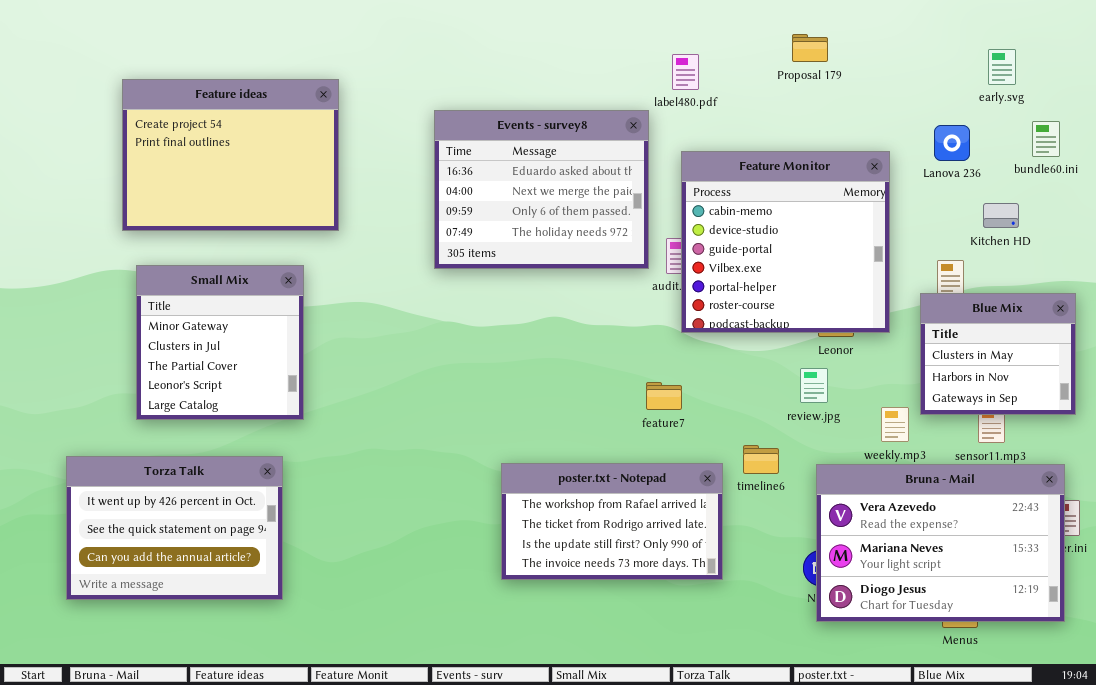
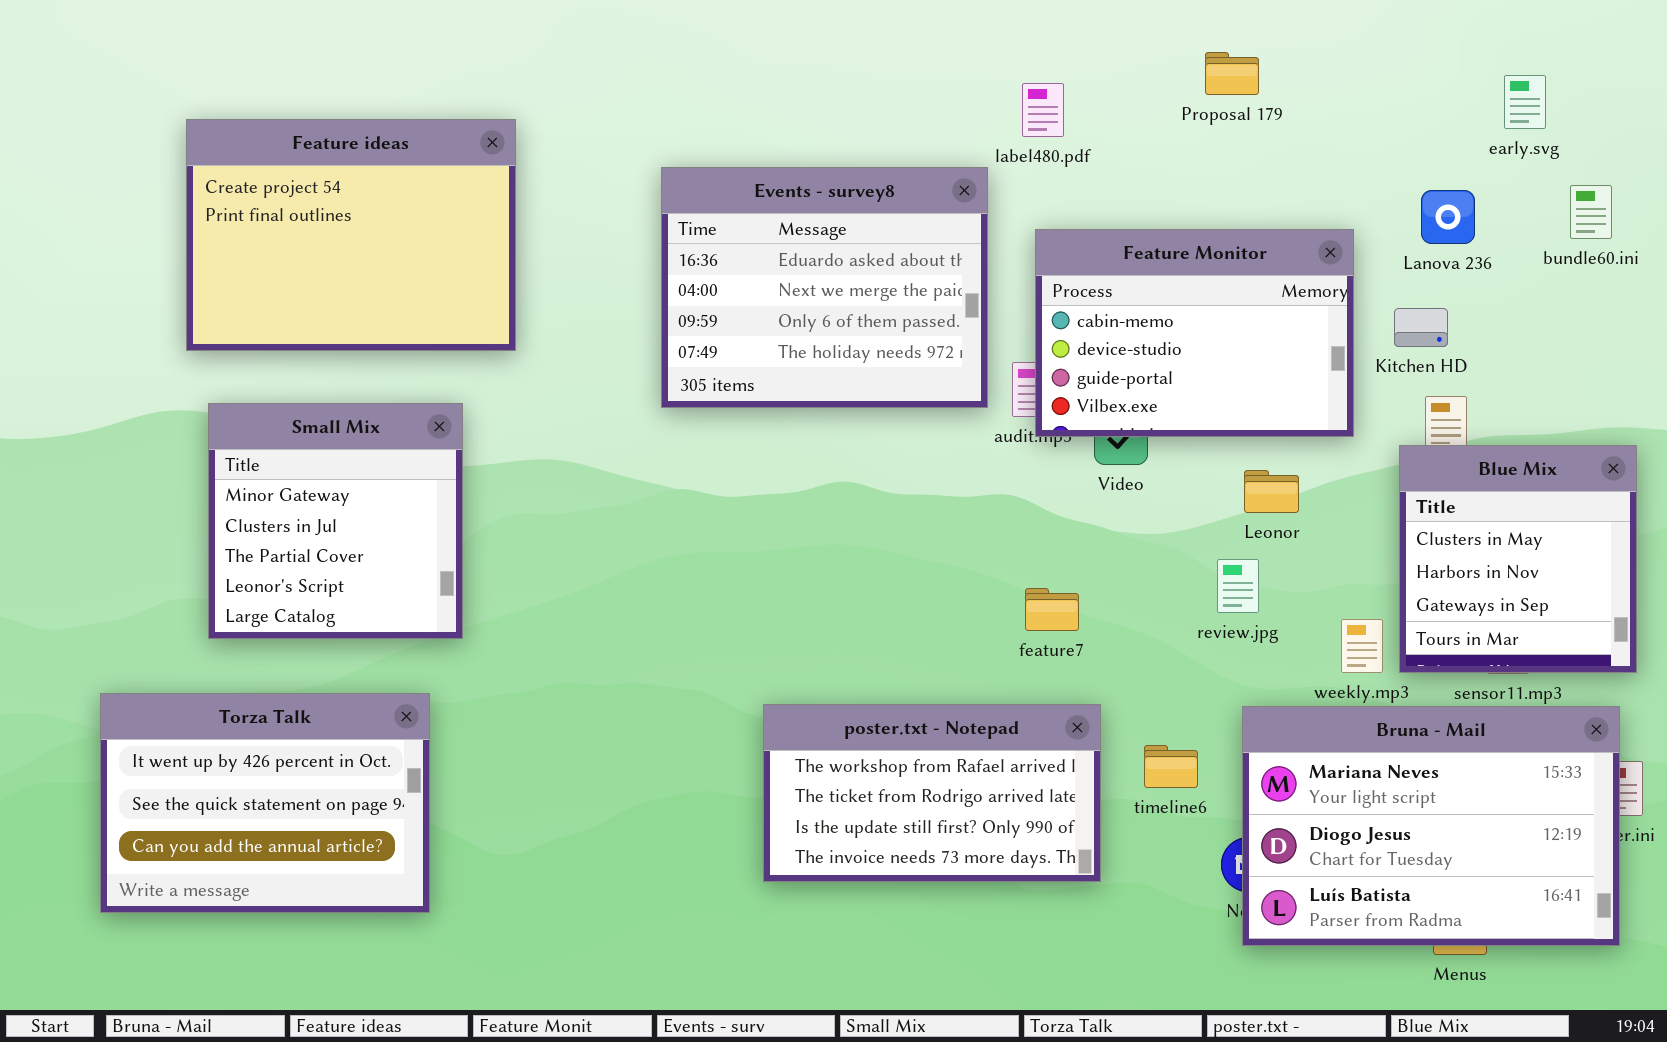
Feature Monitor: [681,151,890,333] -> [1035,229,1354,437], resized
Kitchen HD: [983,203,1019,228] -> [1394,308,1448,347], moved
Blue Mix: [920,293,1076,415] -> [1399,445,1637,673], resized
feature7: [646,382,682,410] -> [1025,588,1079,631], moved
timeline6: [743,445,779,474] -> [1144,745,1198,788], moved
Bruna - Mail: [816,464,1065,622] -> [1242,706,1620,946], scrolled down 1 row

